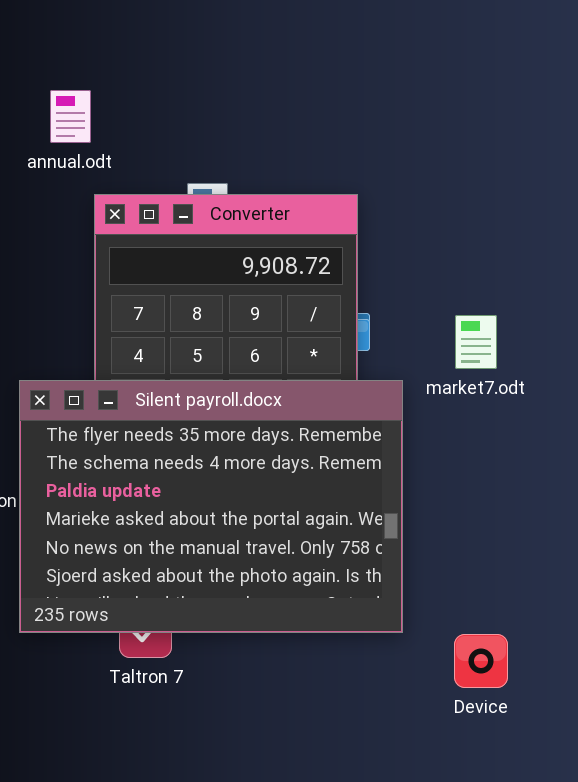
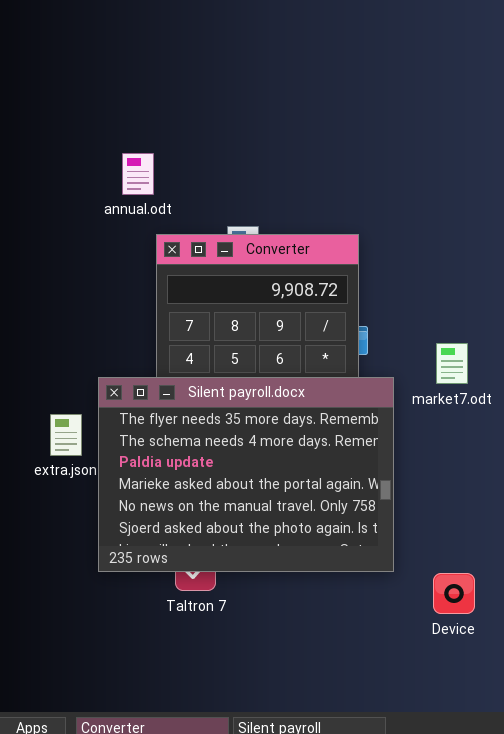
market7.odt: [455,315,497,369] -> [436,343,468,384], moved

